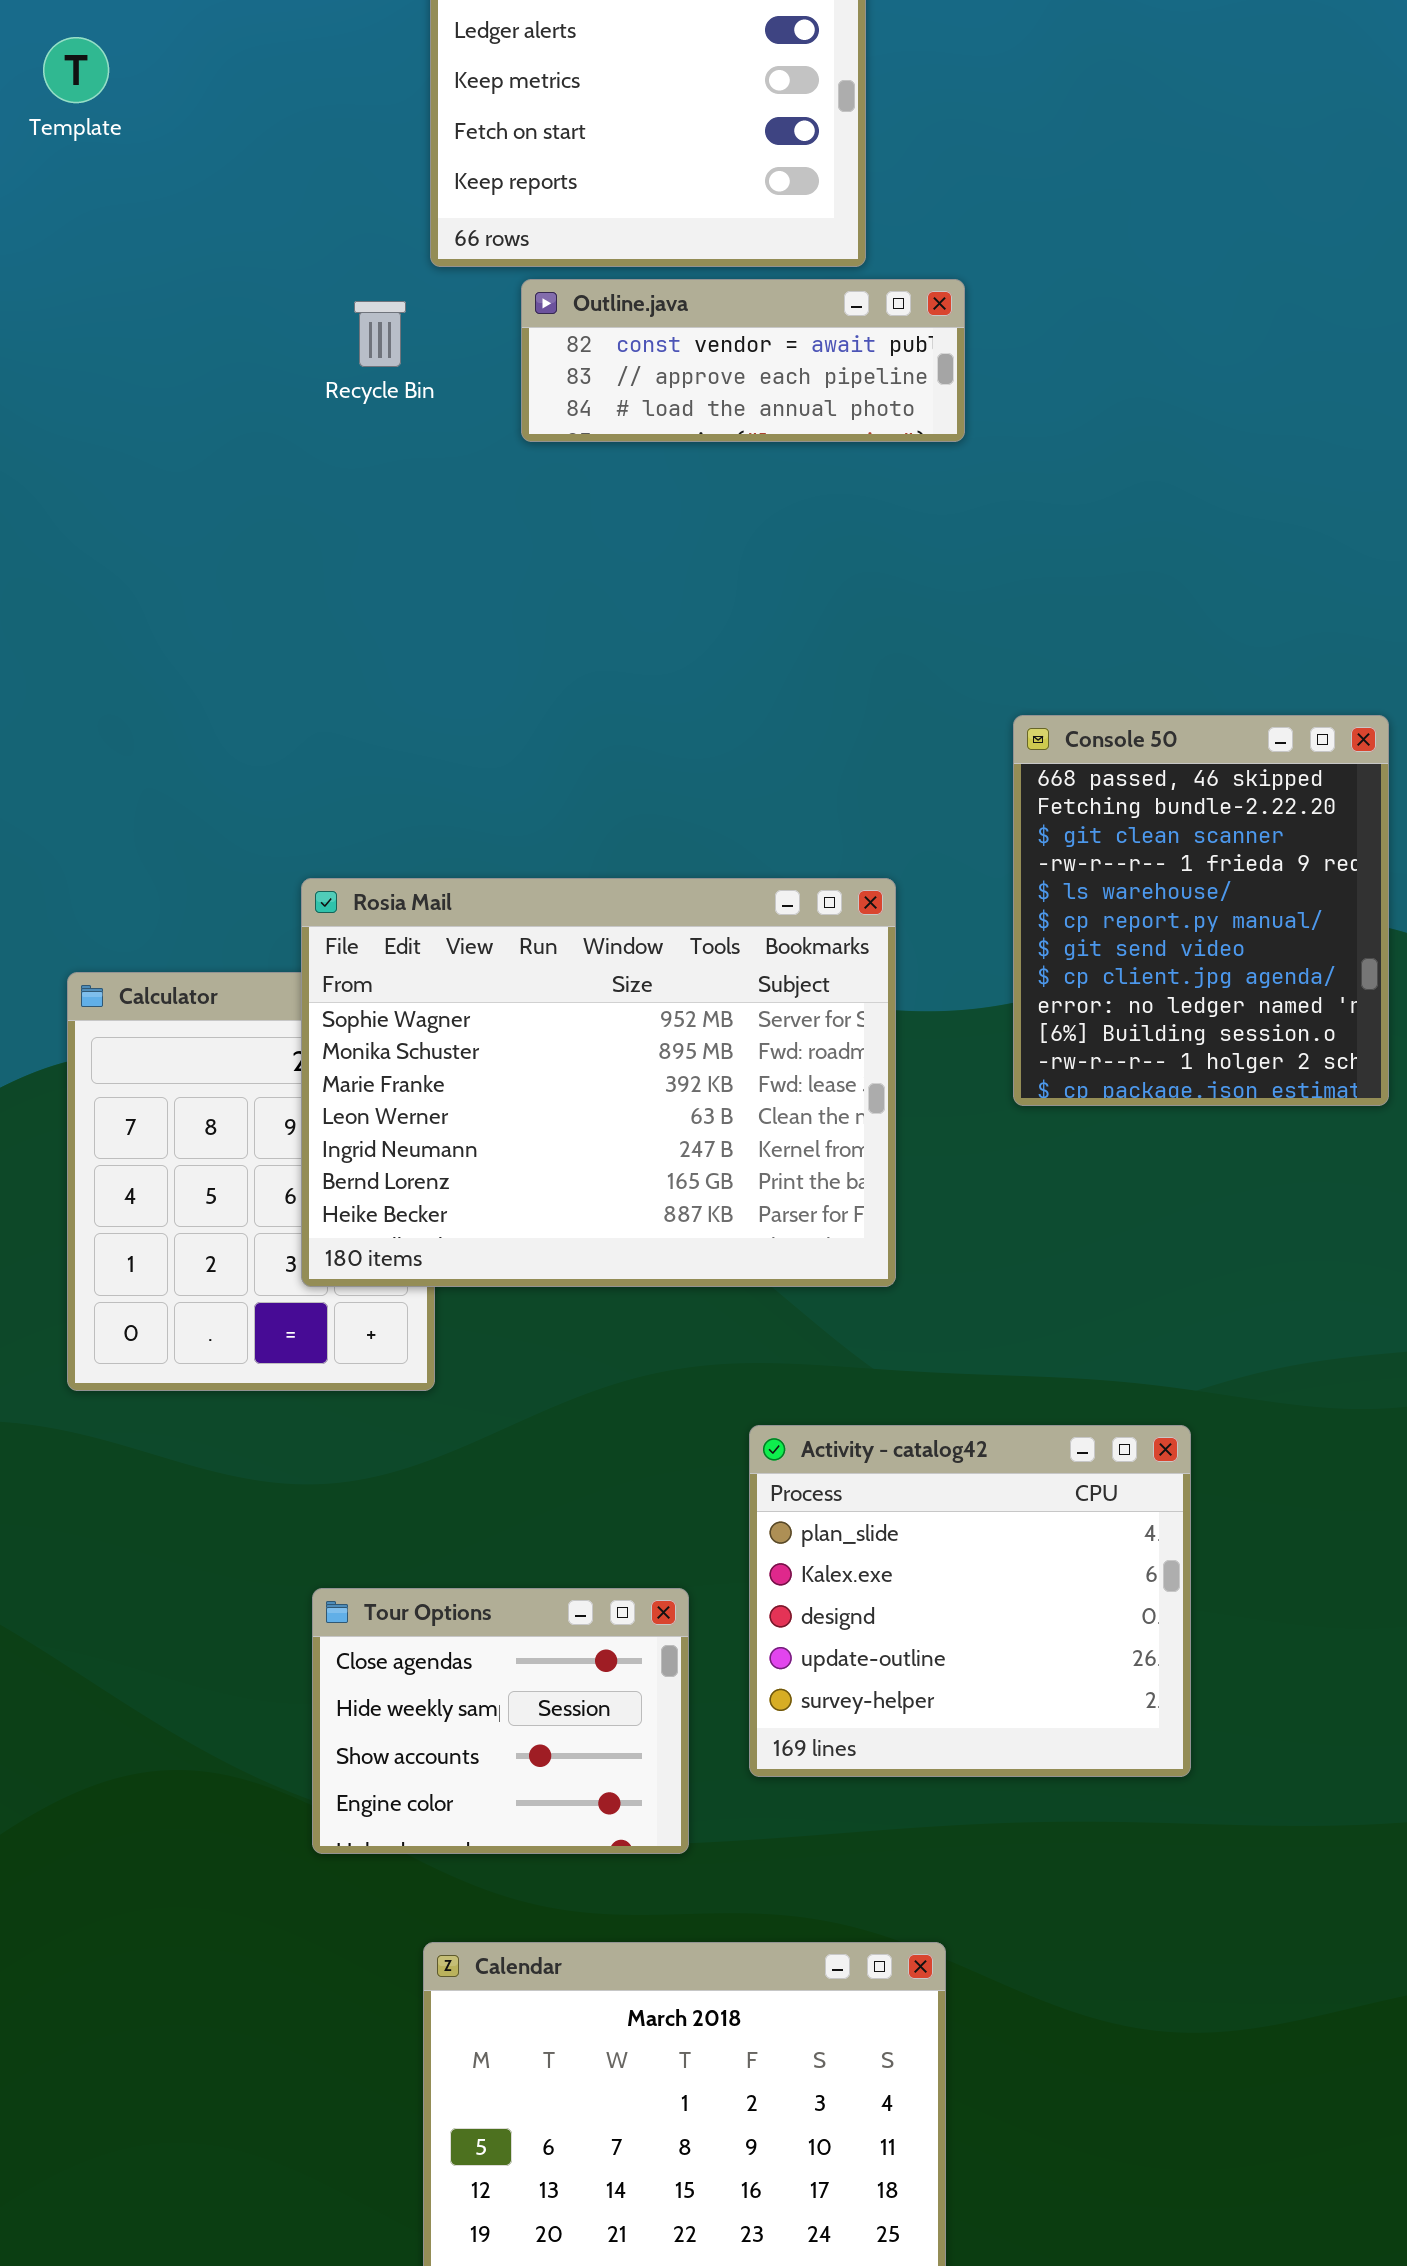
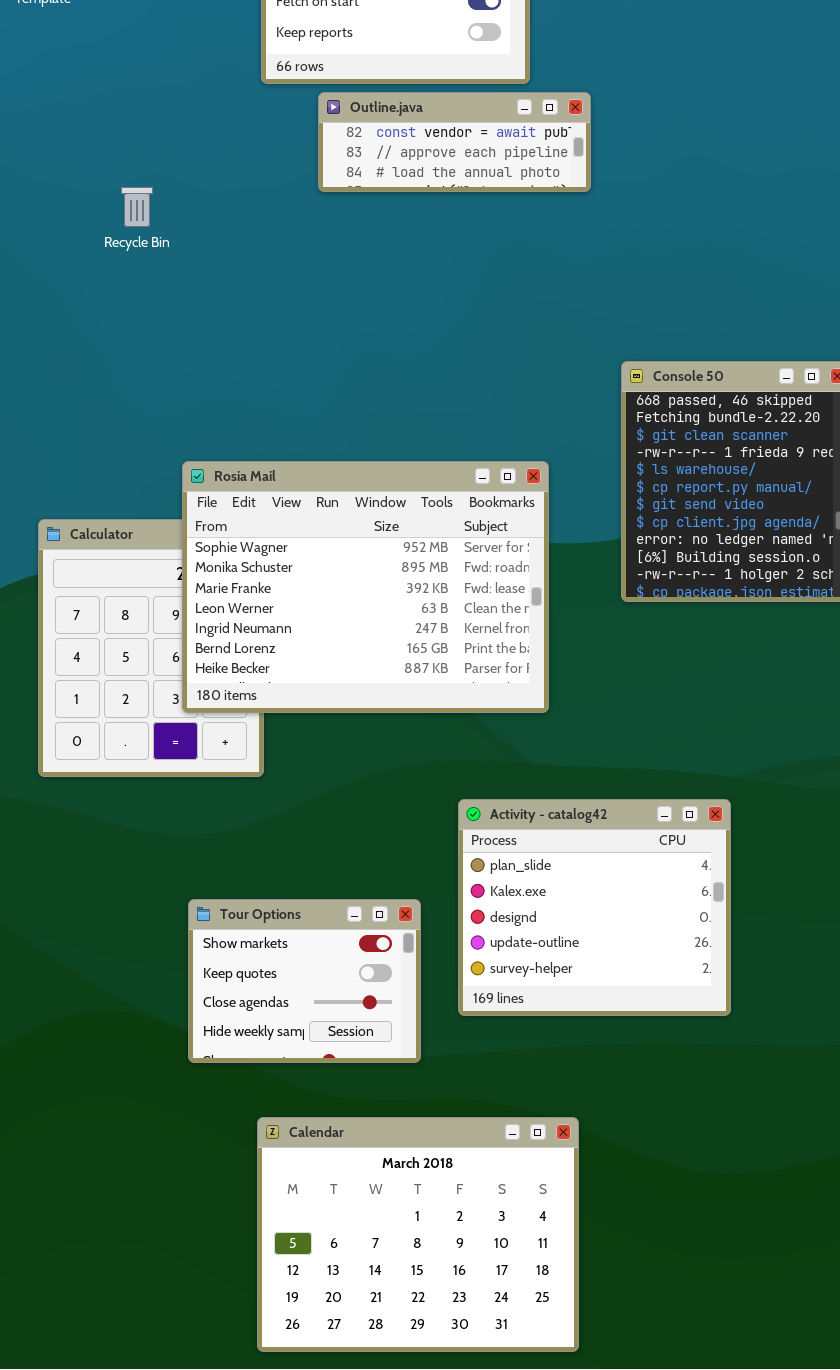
Recycle Bin: [354,301,406,367] -> [121,187,153,227], moved
Tour Options: [312,1588,689,1854] -> [188,899,421,1063], scrolled up 2 rows

